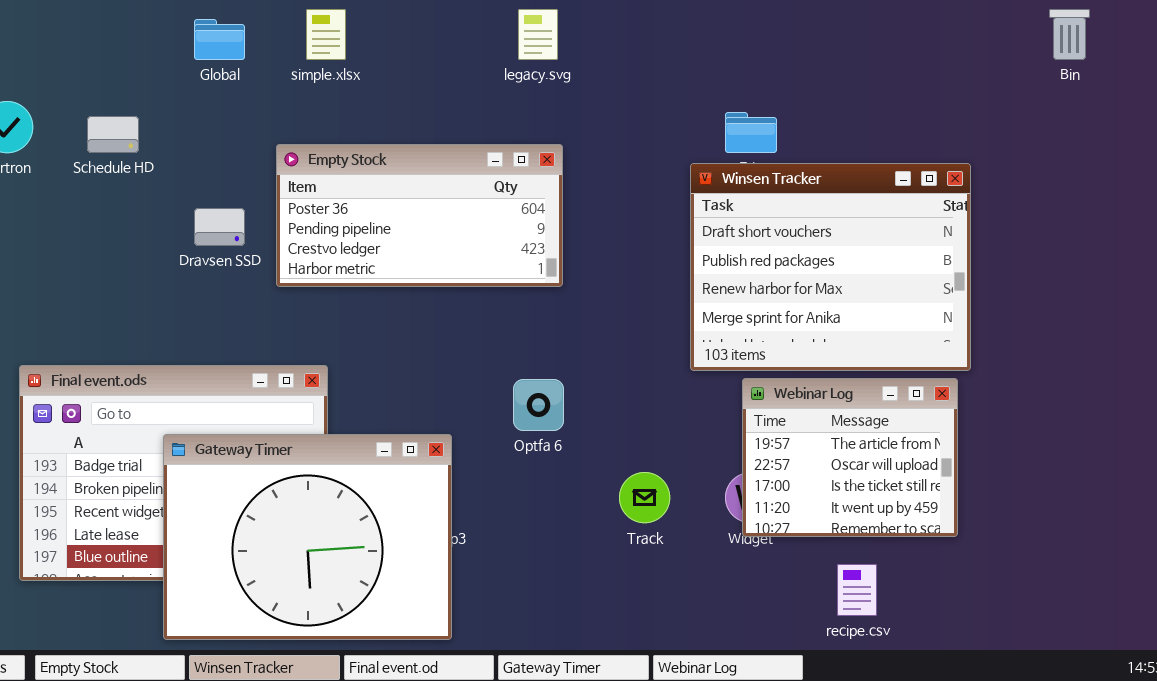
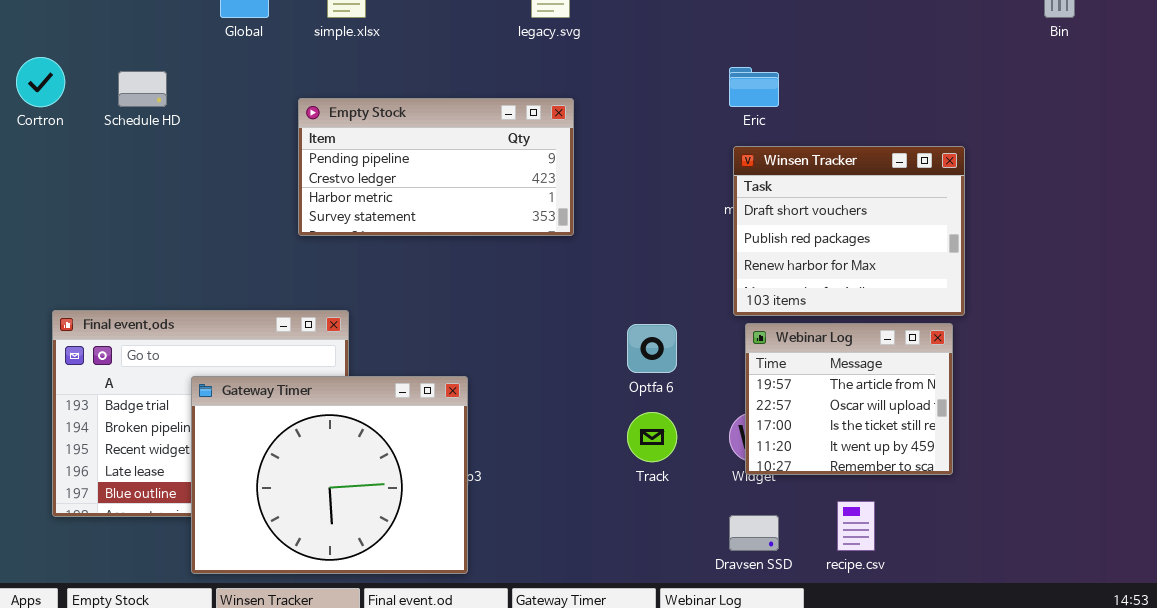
Empty Stock: [276,144,563,287] -> [298,98,574,236], scrolled down 1 row
Winsen Tracker: [690,163,971,371] -> [733,146,965,316], resized
Dravsen SSD: [194,208,245,246] -> [729,515,779,551], moved
Optfa 6: [513,379,564,431] -> [627,324,677,373], moved

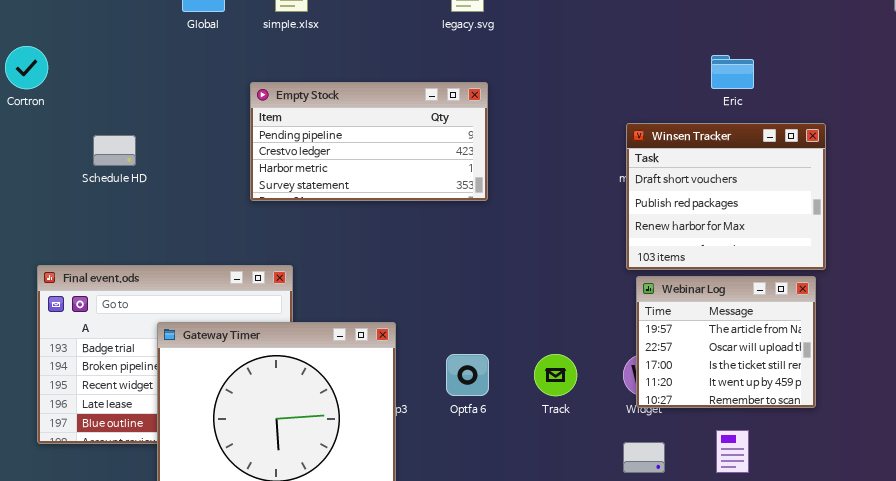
Eric: [729,67,779,107] -> [711,55,754,89], moved
Schedule HD: [118,71,167,107] -> [93,135,136,166], moved
Optfa 6: [627,324,677,373] -> [446,354,489,396], moved

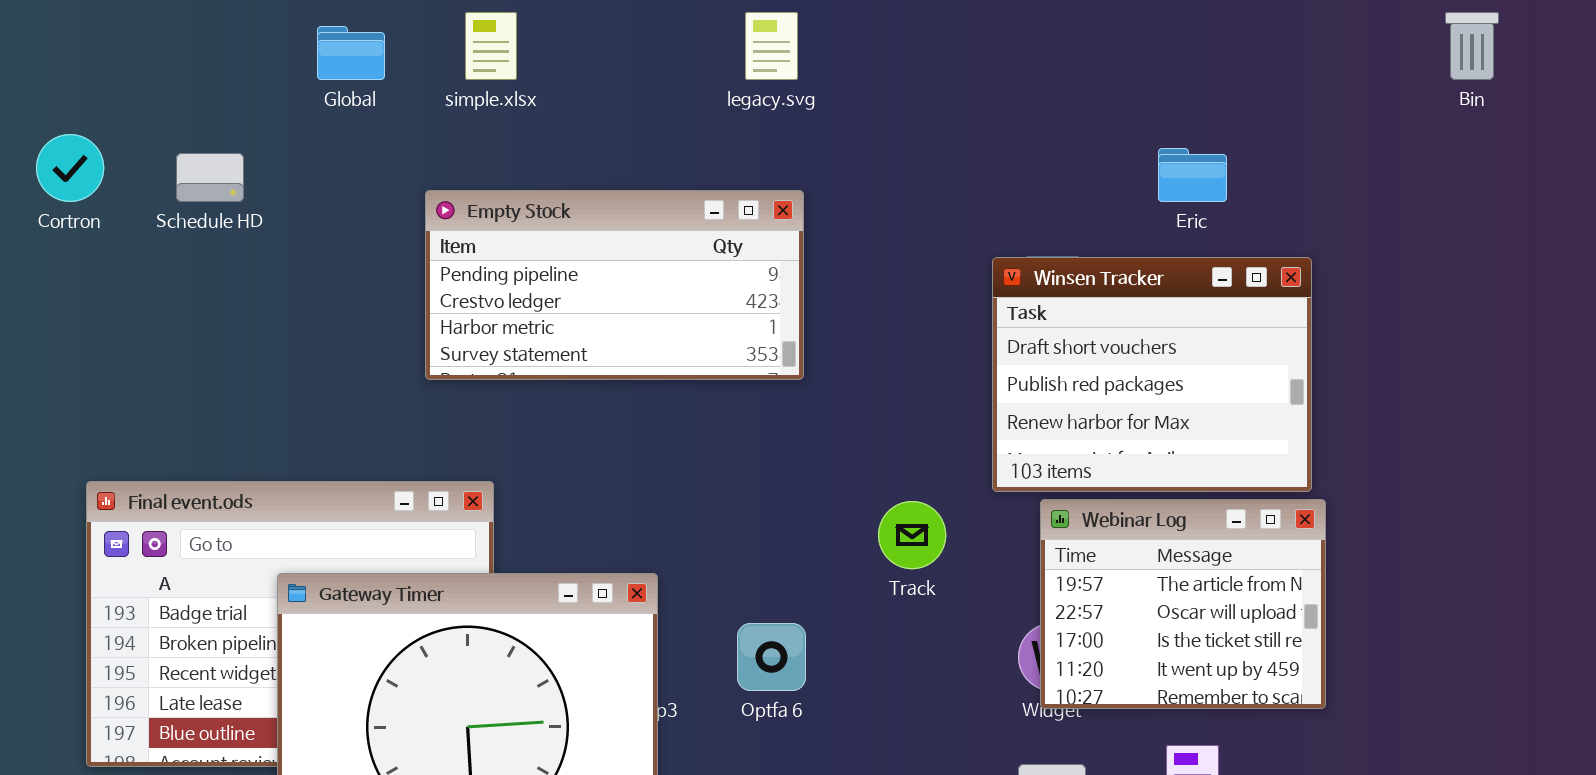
Winsen Tracker: [626,123,826,270] -> [992,257,1312,492], moved
Schedule HD: [93,135,136,166] -> [176,153,244,202], moved
Track: [534,354,577,396] -> [878,501,946,569], moved

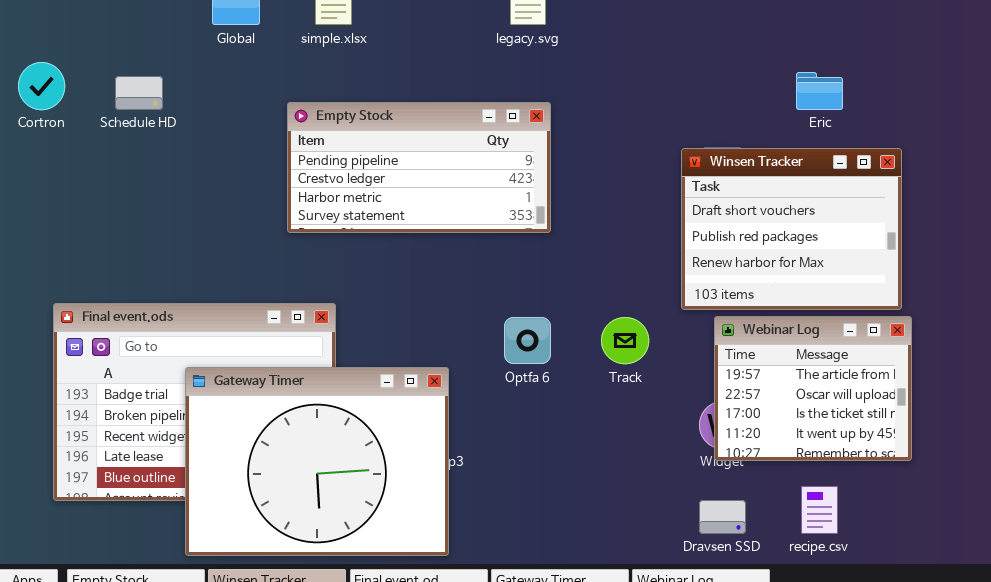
Optfa 6: [737,623,806,691] -> [504,317,551,364], moved

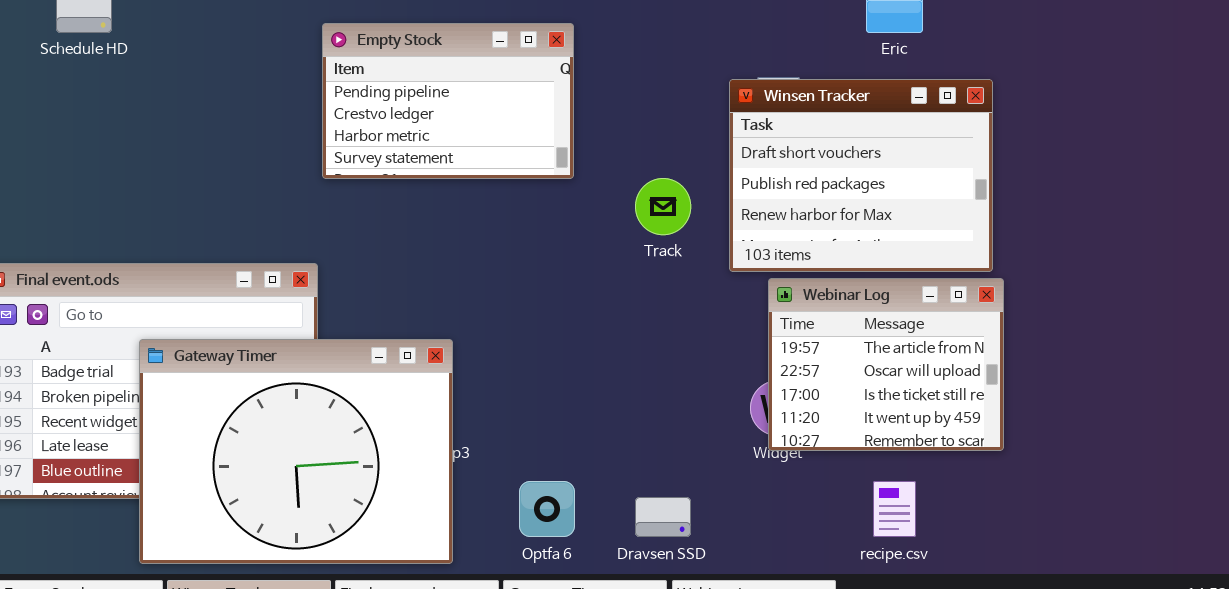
Empty Stock: [287,102,551,233] -> [322,23,574,179], resized
Optfa 6: [504,317,551,364] -> [519,481,575,537], moved
Track: [601,317,649,364] -> [635,178,691,235], moved
Dravsen SSD: [699,500,746,534] -> [635,497,691,537], moved

